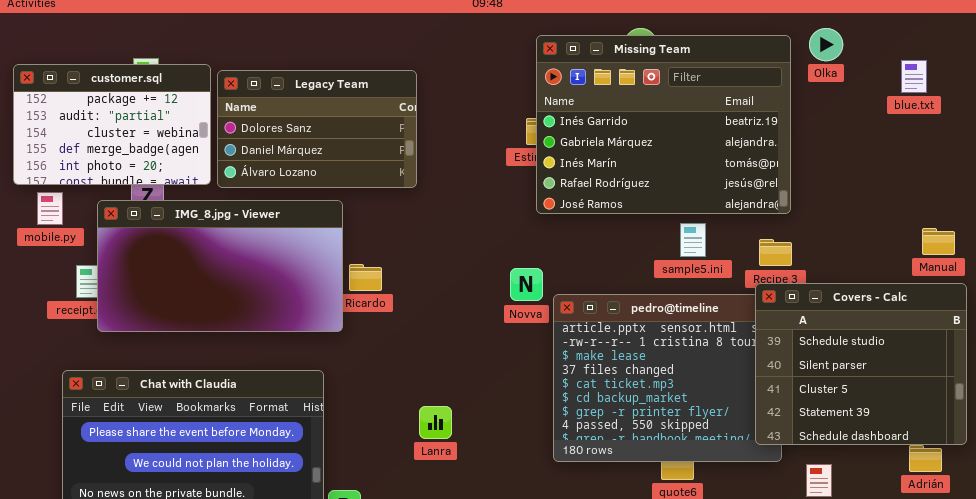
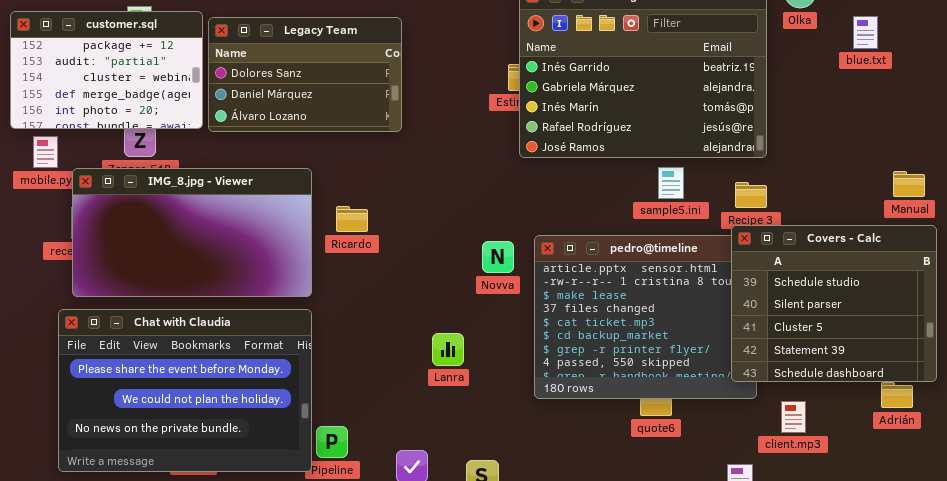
blue.txt: [901,60,927,93] -> [853,16,878,49], moved
IMG_8.jpg - Viewer: [97,200,343,332] -> [72,168,312,297], moved
Novva: [510,268,543,301] -> [482,241,514,273], moved
Lanra: [419,406,452,439] -> [432,333,464,366], moved

